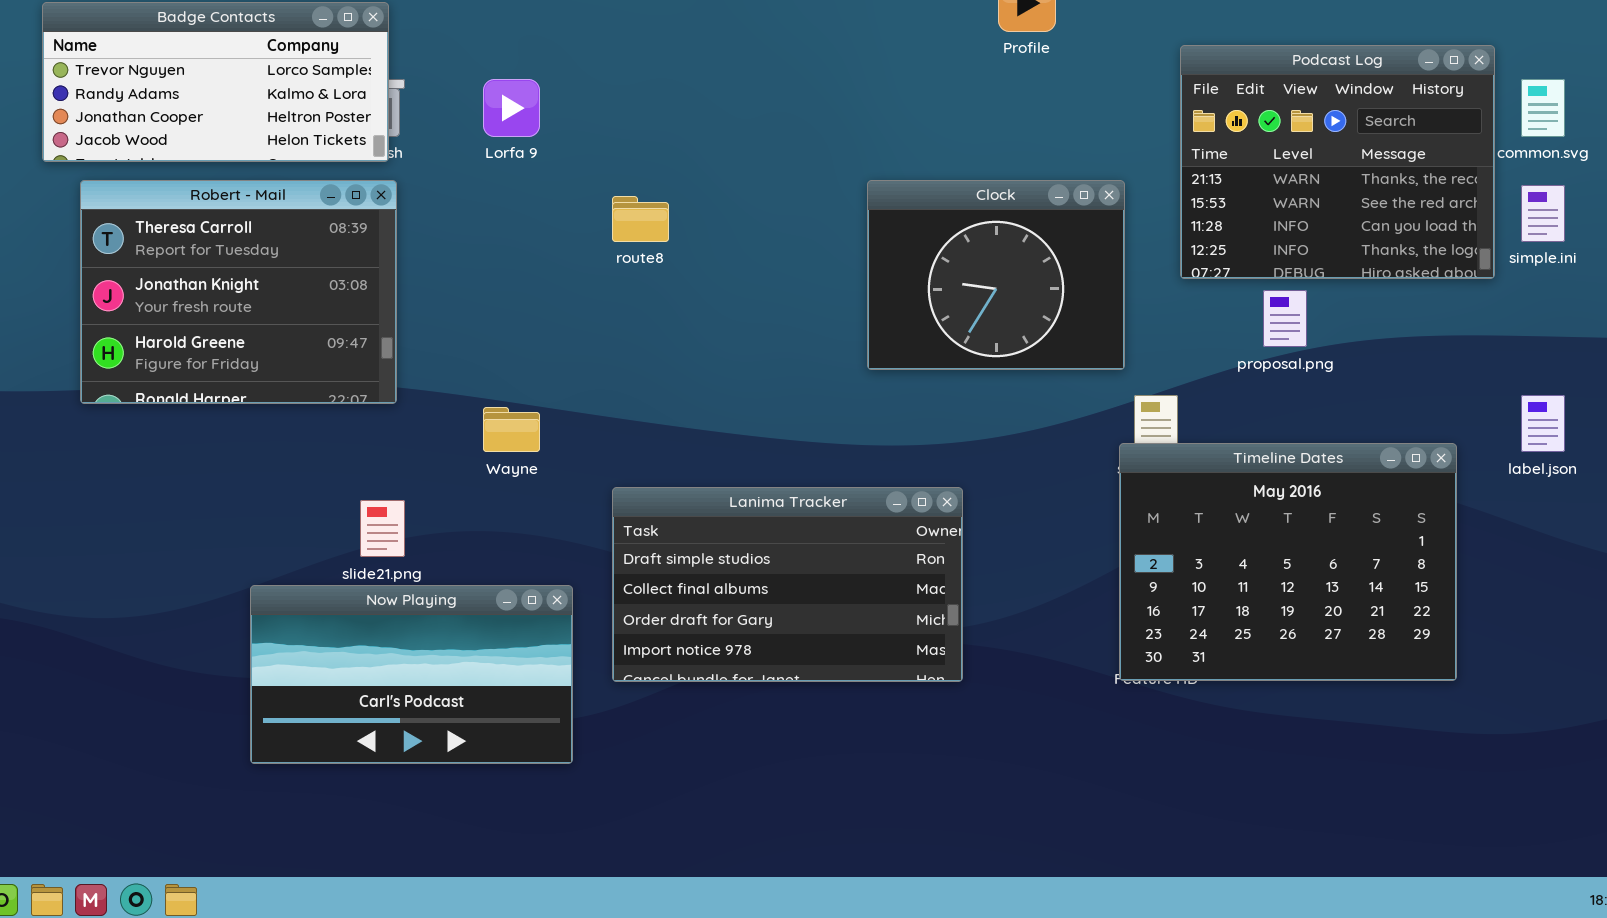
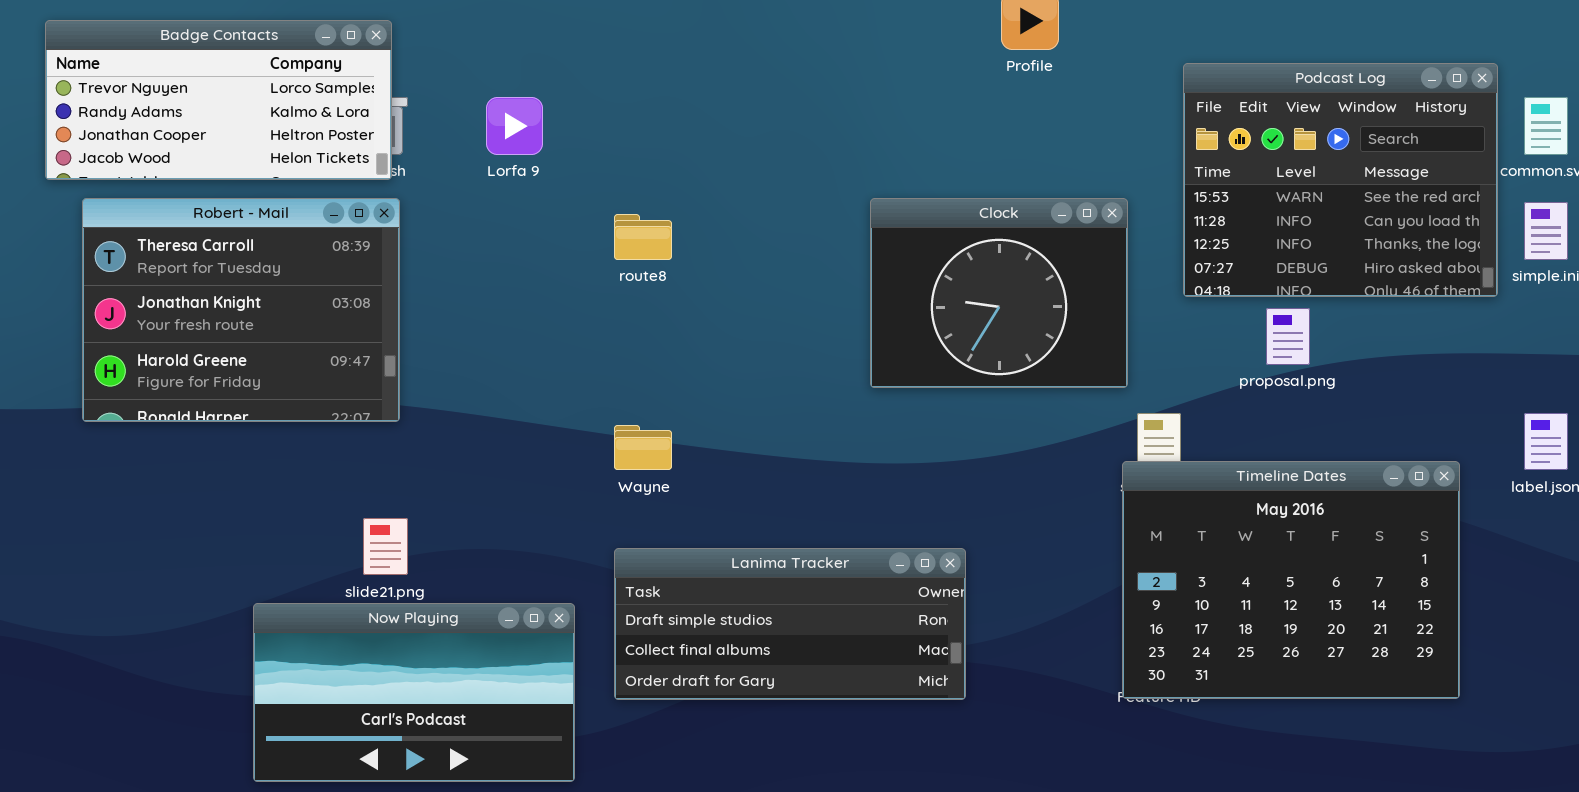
Podcast Log: [1180,45,1495,279] -> [1183,63,1498,297], scrolled down 1 row
Wayne: [483,407,540,452] -> [614,425,672,470], moved
Lanima Tracker: [612,487,963,682] -> [614,548,966,700], resized

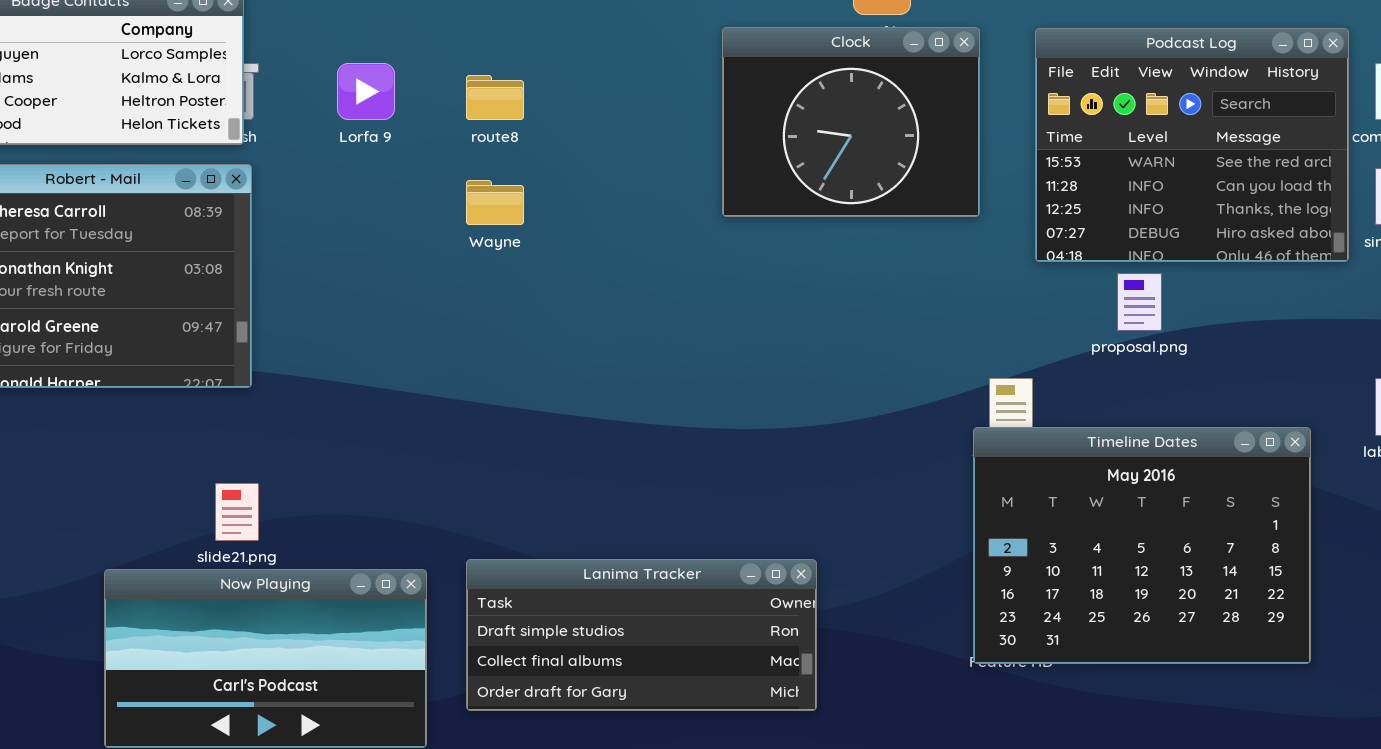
Clock: [870,198,1128,388] -> [722,27,980,217], moved
route8: [614,214,672,260] -> [466,75,524,120], moved
Wayne: [614,425,672,470] -> [466,180,524,225], moved
Lanima Tracker: [614,548,966,700] -> [466,559,817,711], moved

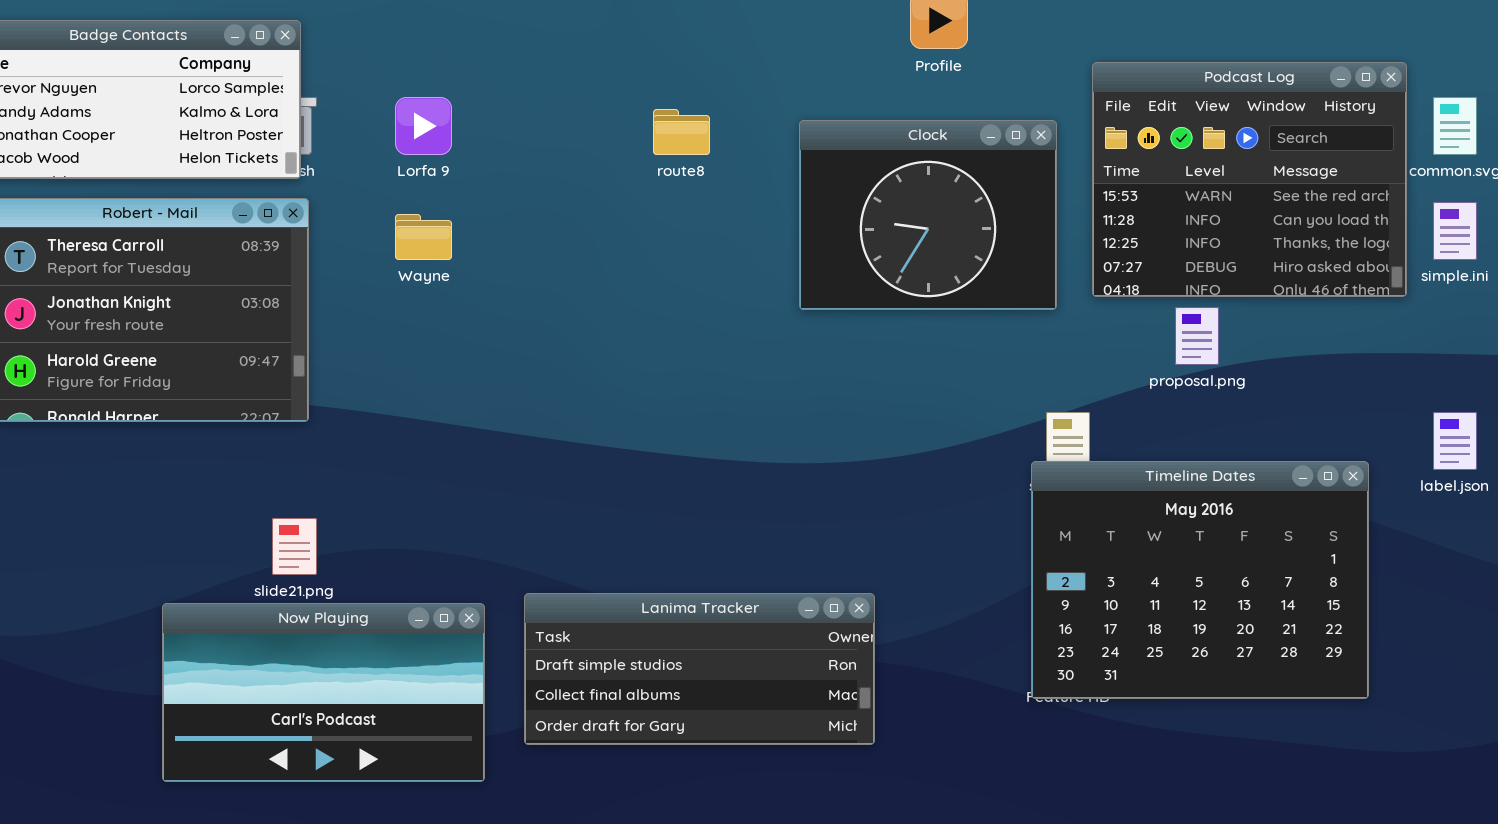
Clock: [722,27,980,217] -> [799,120,1057,310], moved
route8: [466,75,524,120] -> [653,109,710,155], moved
Wayne: [466,180,524,225] -> [395,214,452,260], moved

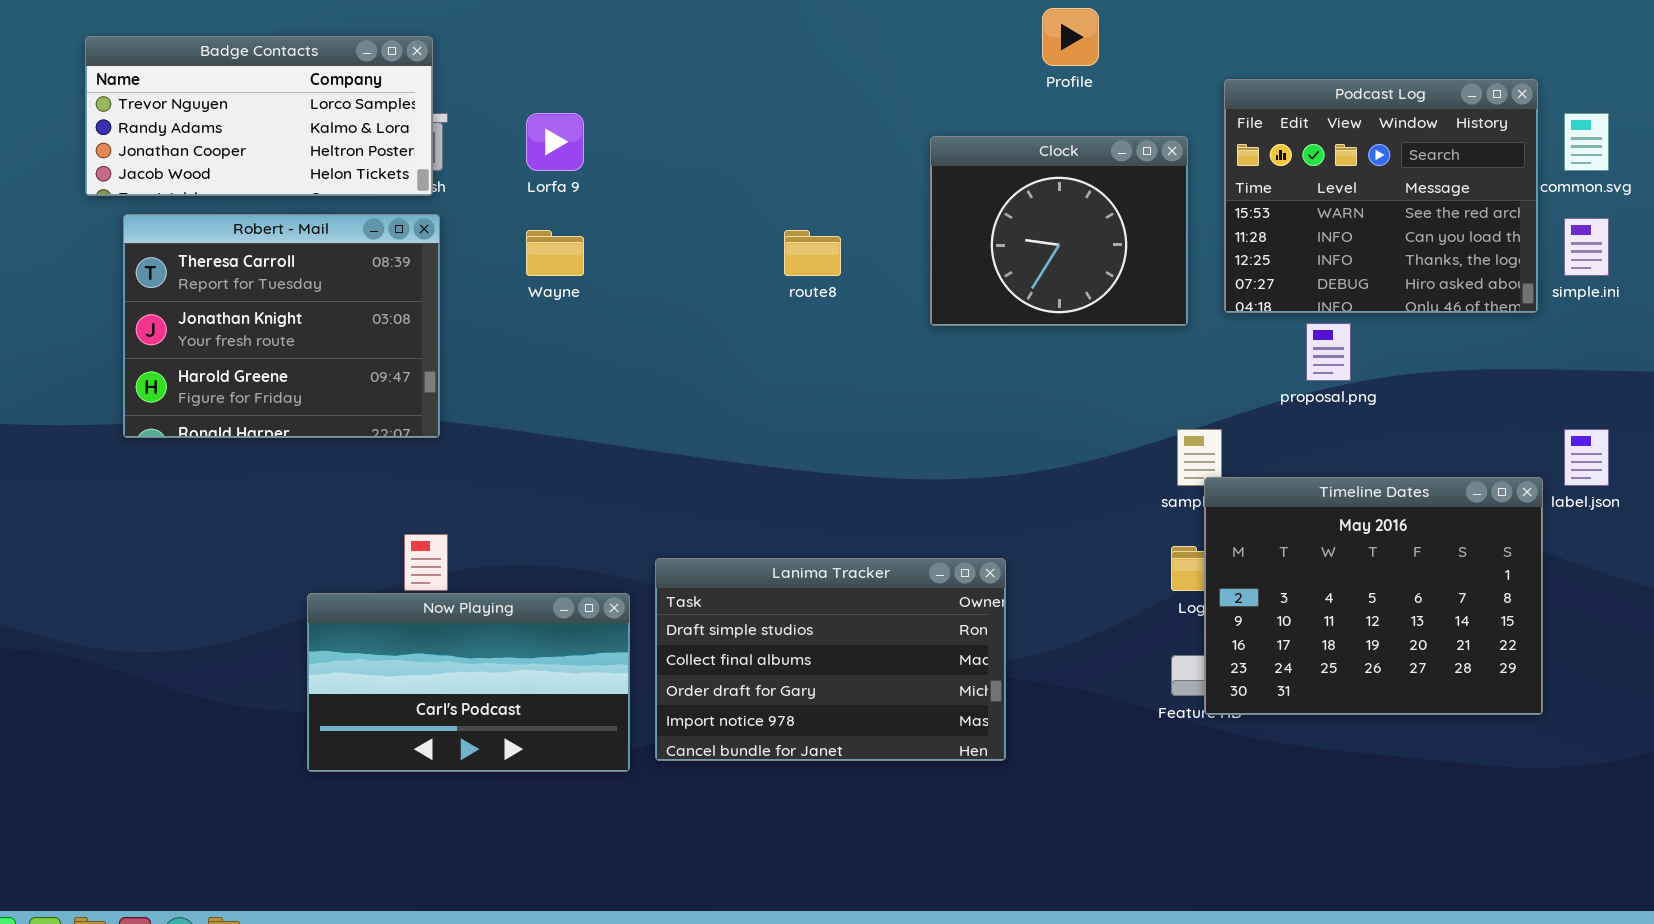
route8: [653,109,710,155] -> [784,230,841,276], moved
Timeline Dates: [1031,461,1369,699] -> [1204,477,1543,715], moved
Lanima Tracker: [524,593,875,745] -> [655,558,1006,761], resized
Now Playing: [162,603,485,782] -> [307,593,630,772], moved

